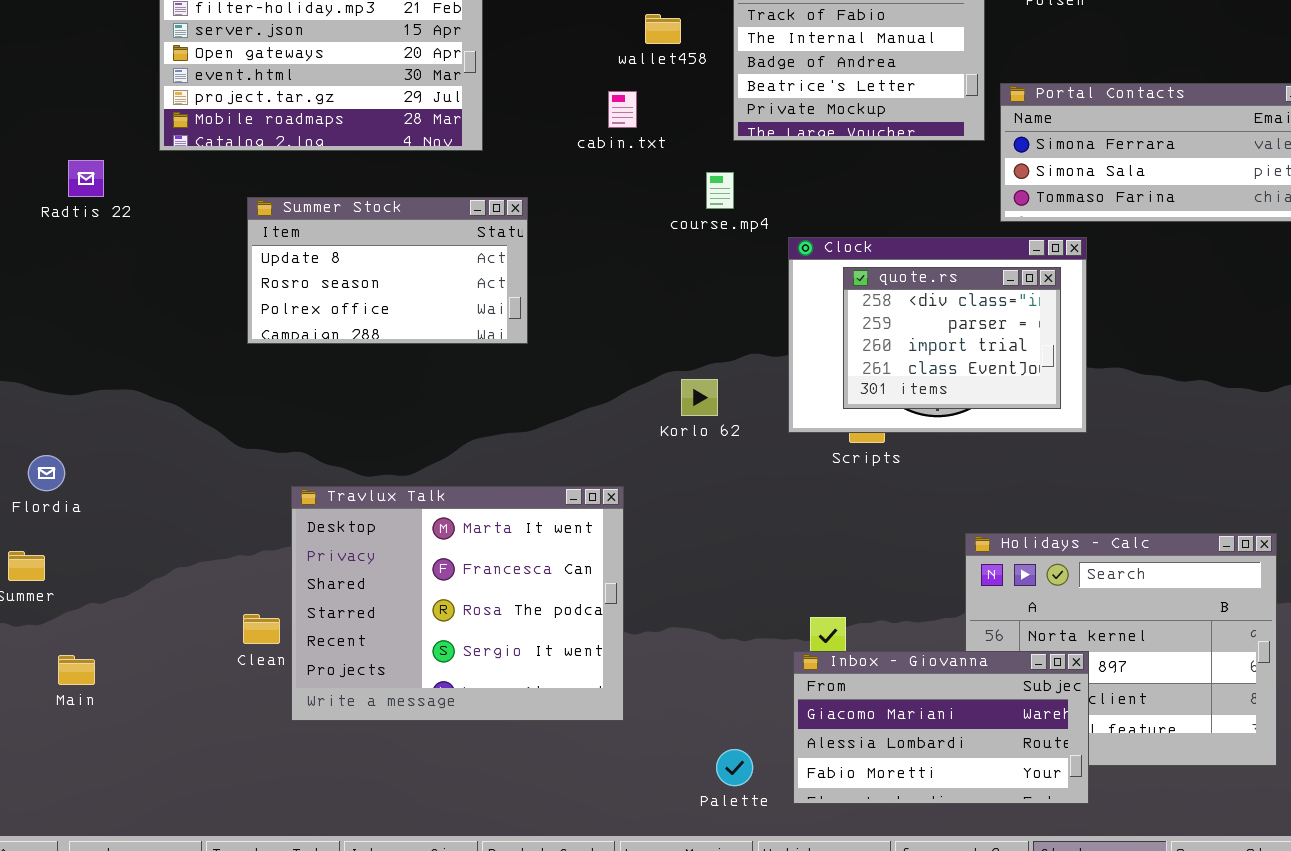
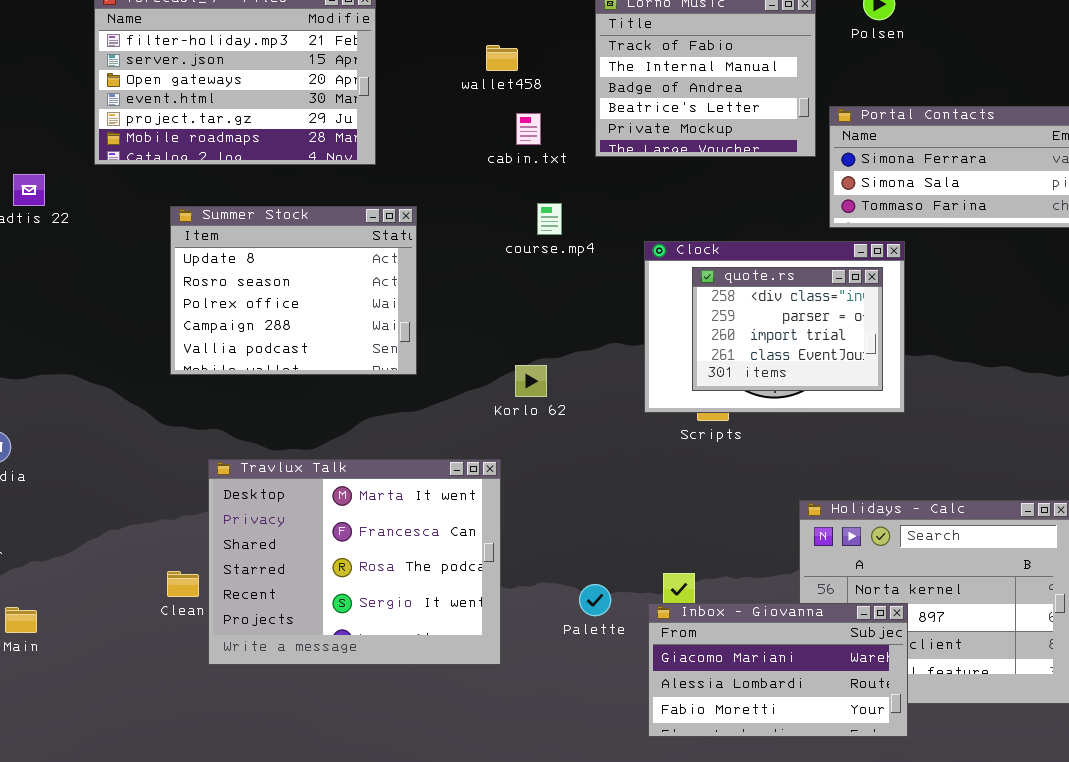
wallet458: [645,14,681,44] -> [486,45,518,71], moved
cabin.txt: [608,91,637,128] -> [516,113,541,145], moved
course.mp4: [706,172,734,209] -> [537,203,562,235], moved
Summer Stock: [247,197,528,344] -> [170,206,417,375], resized
Korlo 62: [681,379,718,416] -> [515,365,547,397], moved
Palette: [716,749,753,786] -> [579,584,611,616], moved

